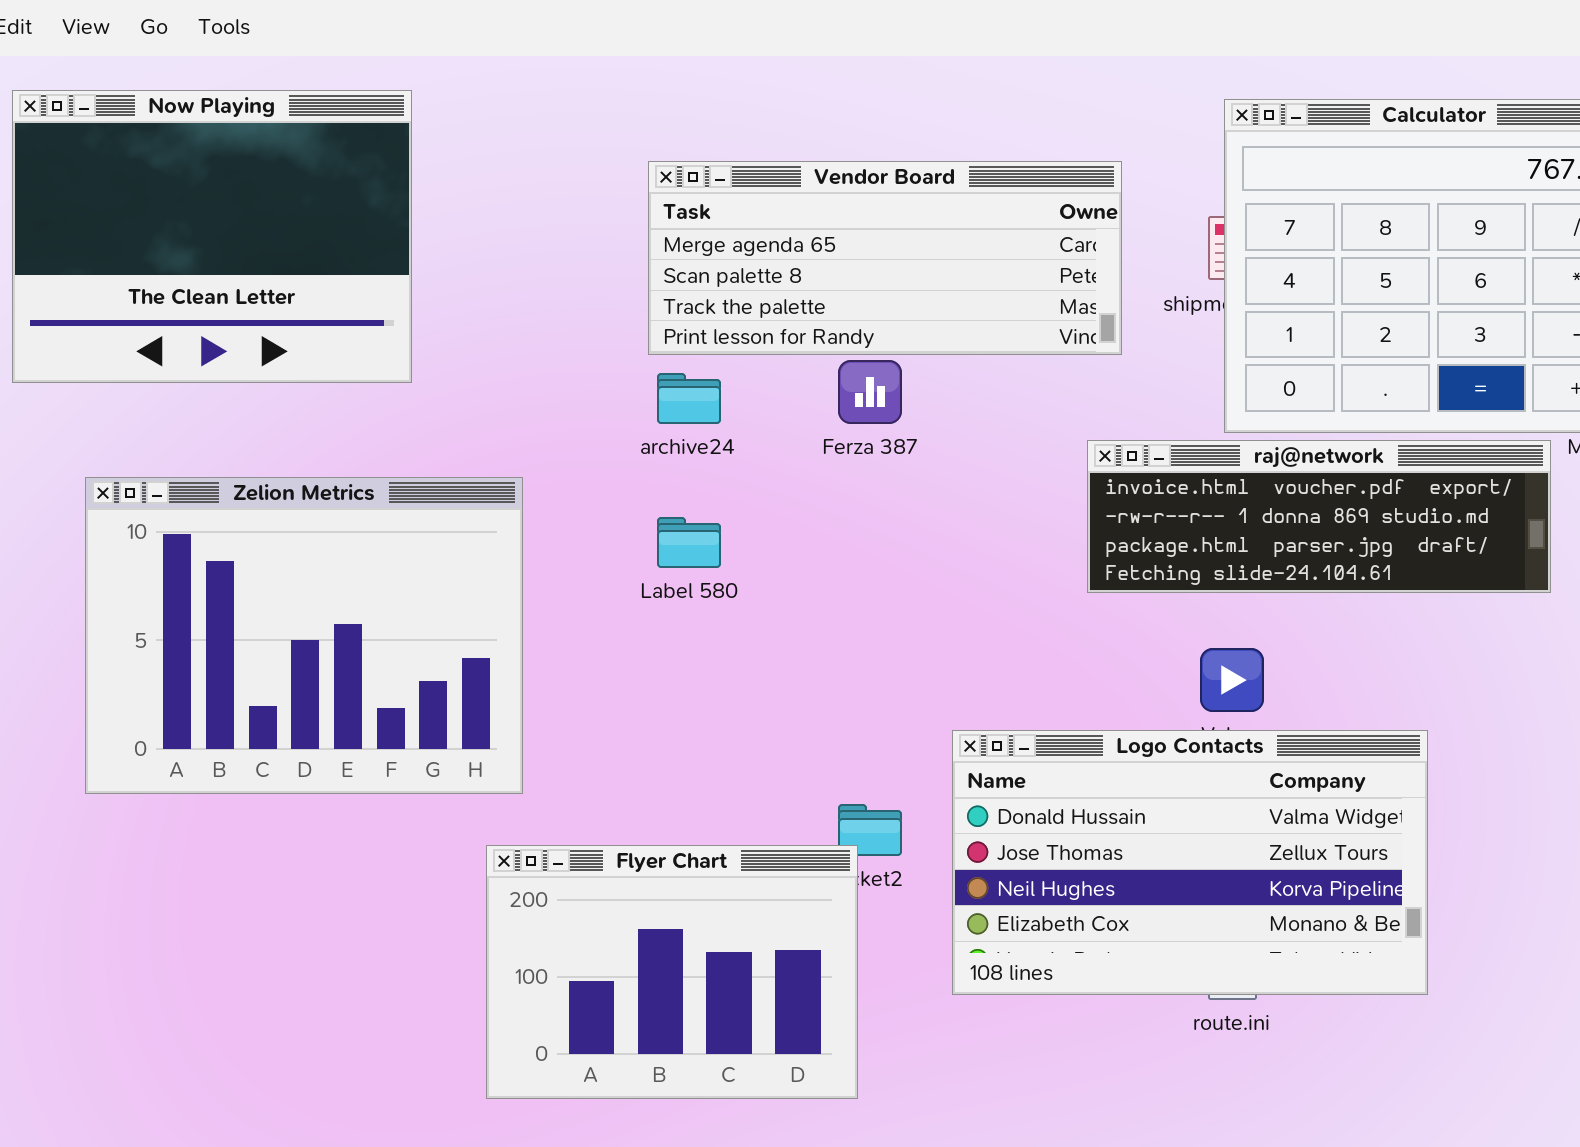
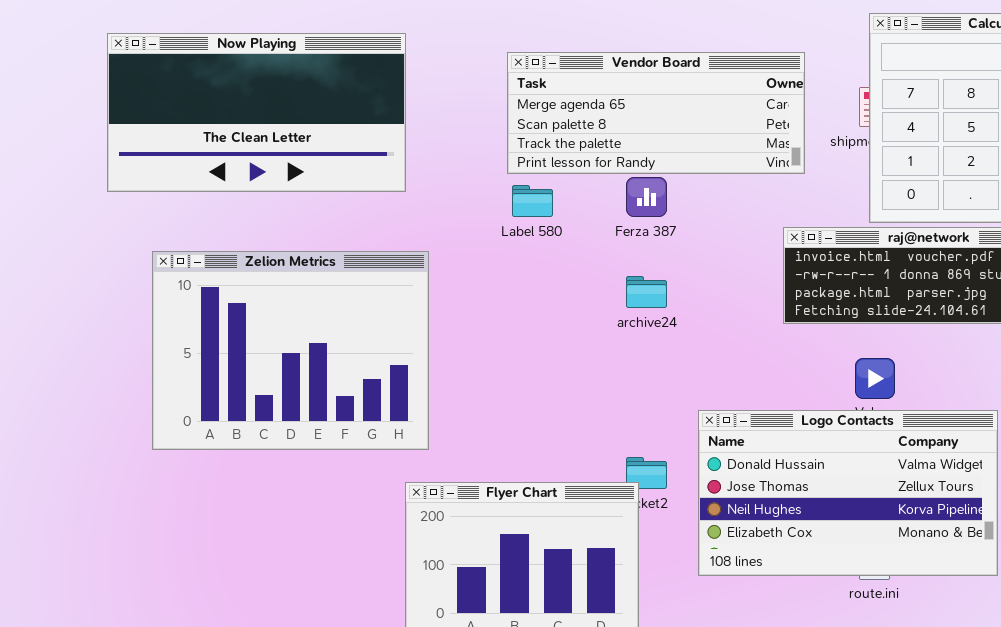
Now Playing: [12,90,412,383] -> [107,33,406,192], resized
archive24: [657,373,721,424] -> [626,276,667,308], moved
Label 580: [657,517,721,568] -> [512,185,553,217], moved

